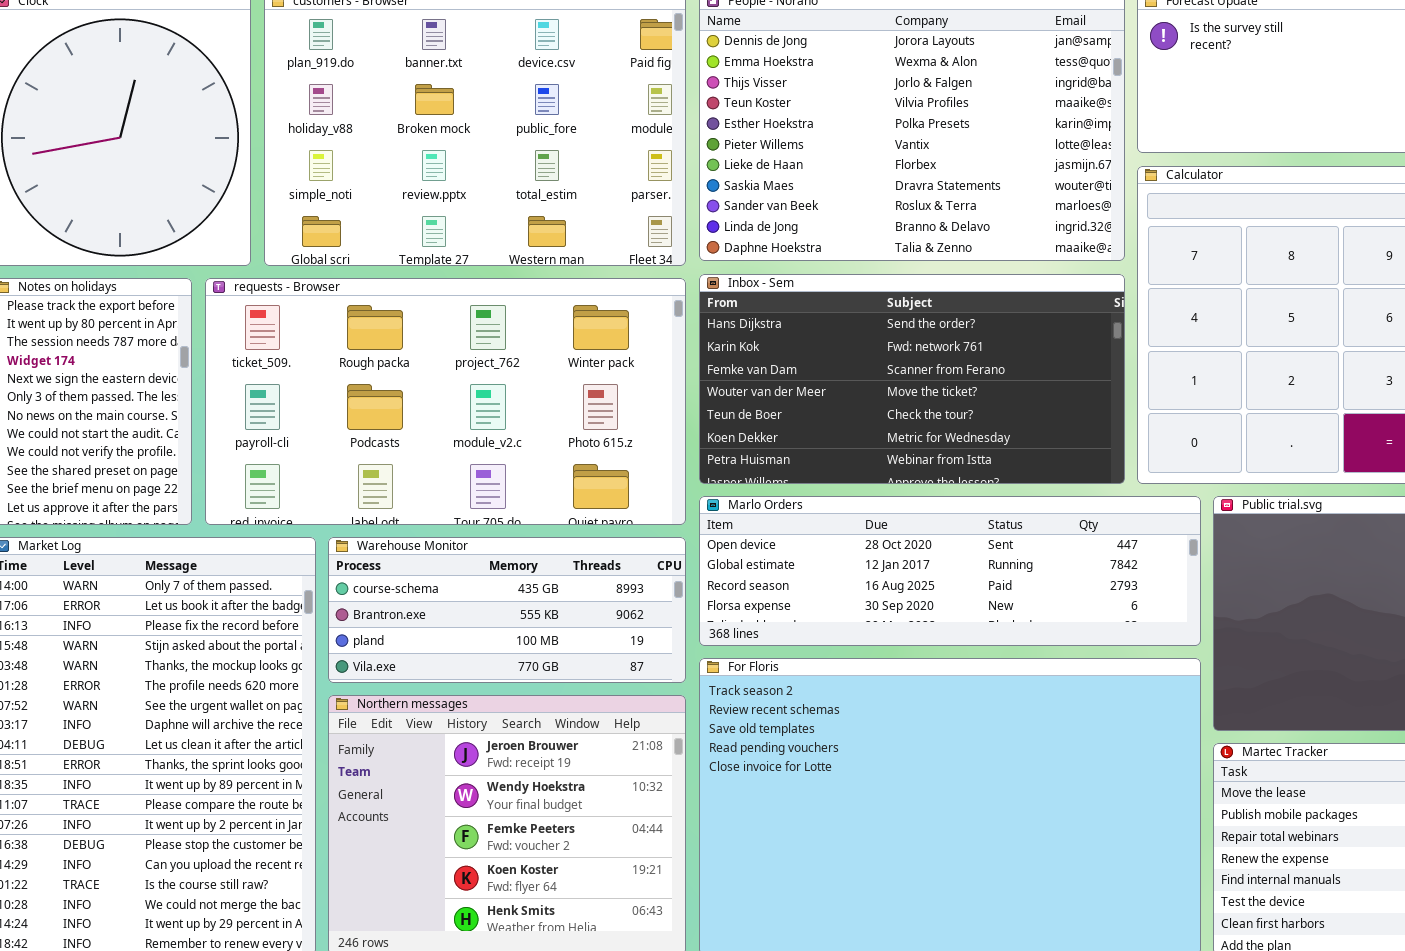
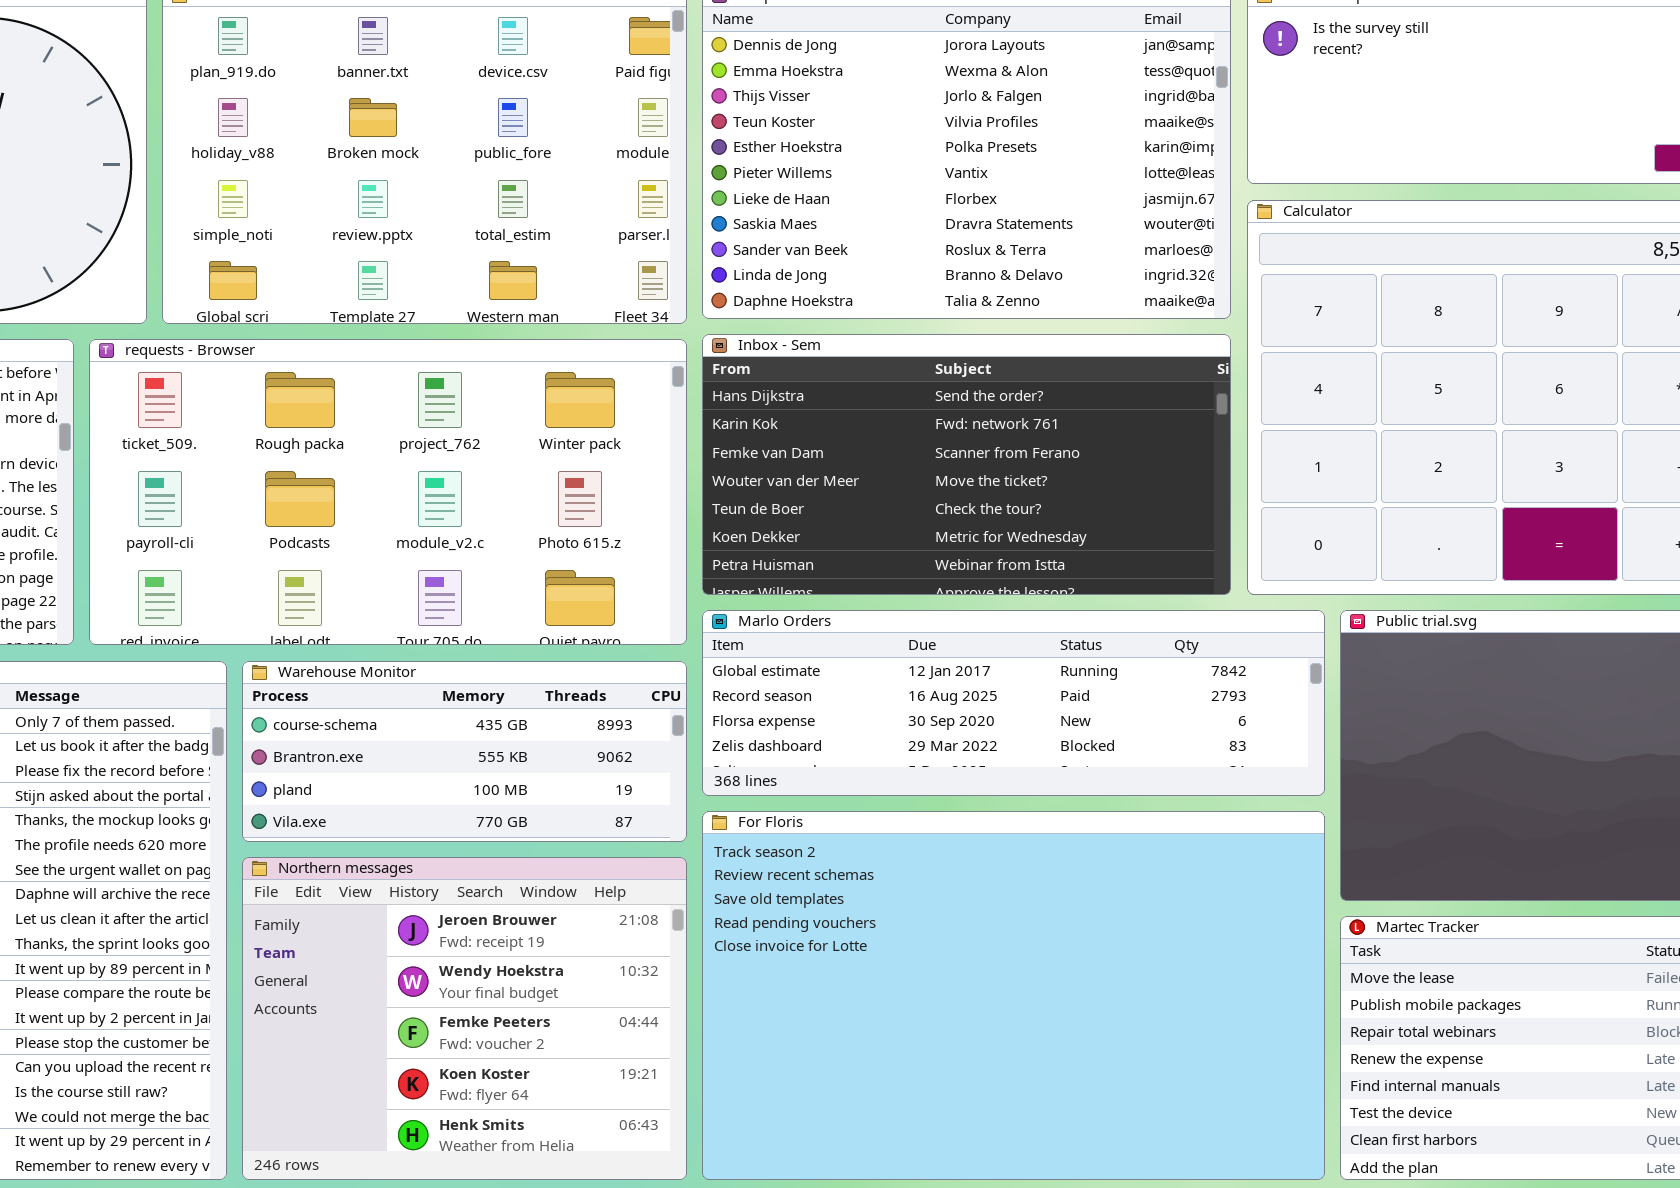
Marlo Orders: [699,496,1201,646] -> [702,610,1325,796], scrolled down 1 row

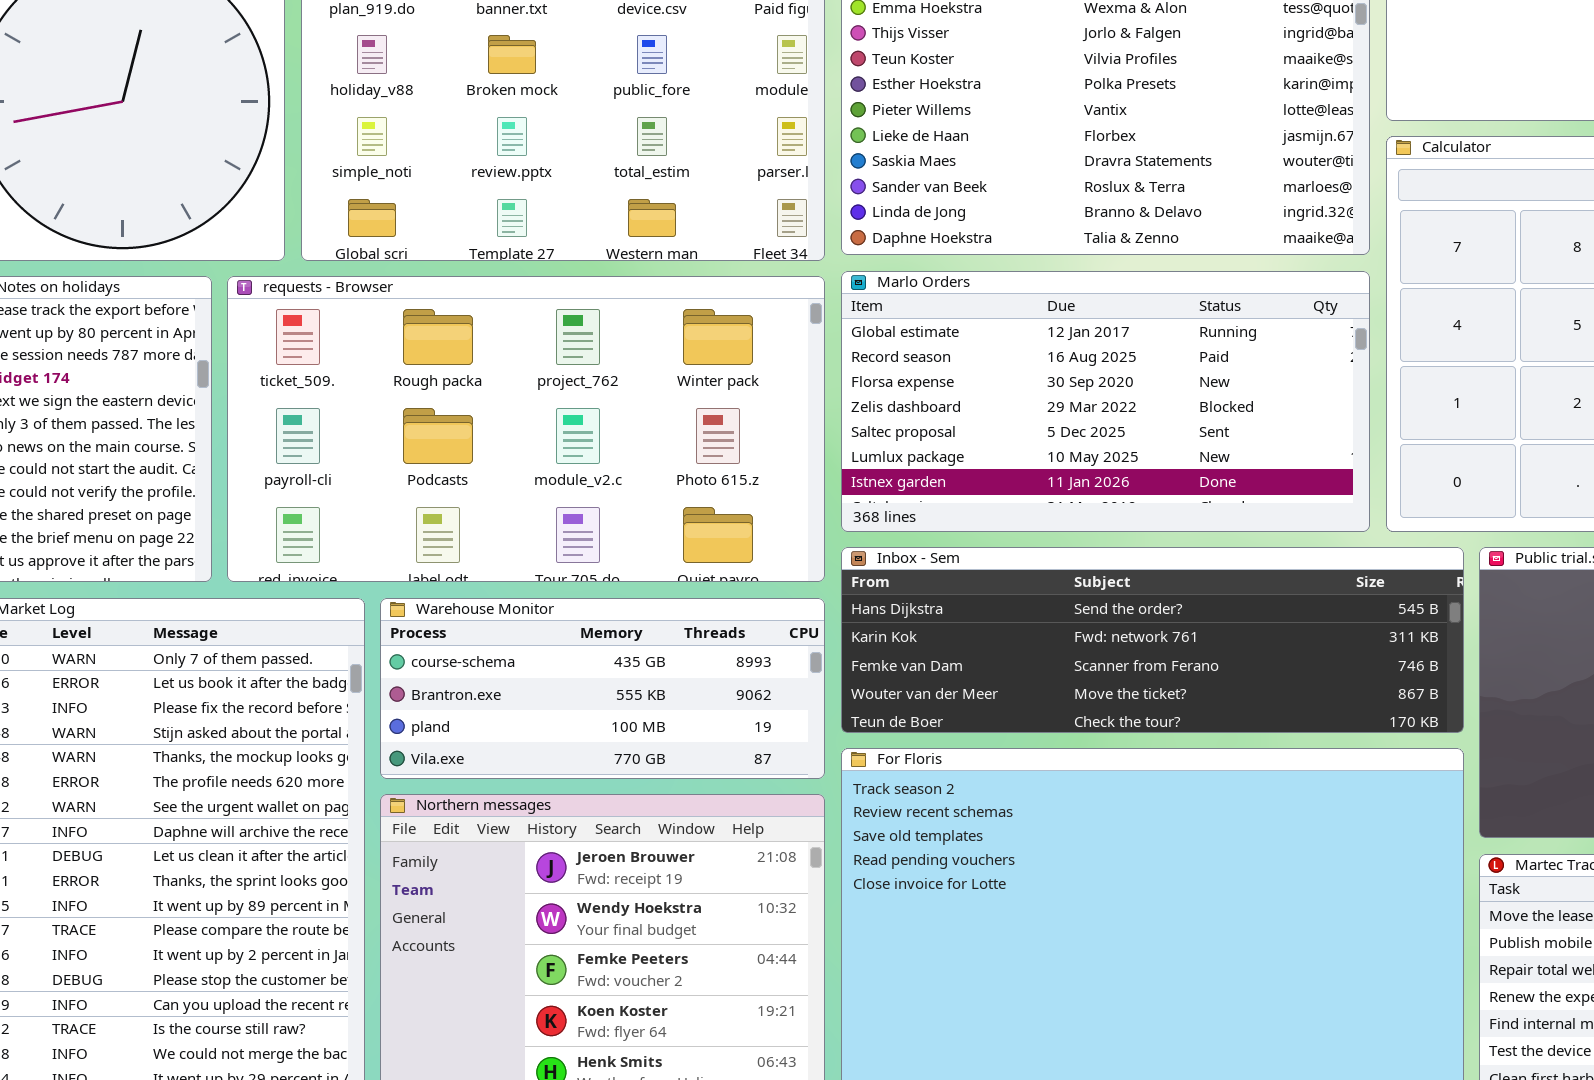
Inbox - Sem: [702,334,1231,595] -> [841,547,1464,733], moved, resized
Marlo Orders: [702,610,1325,796] -> [841,271,1370,532], moved, resized

